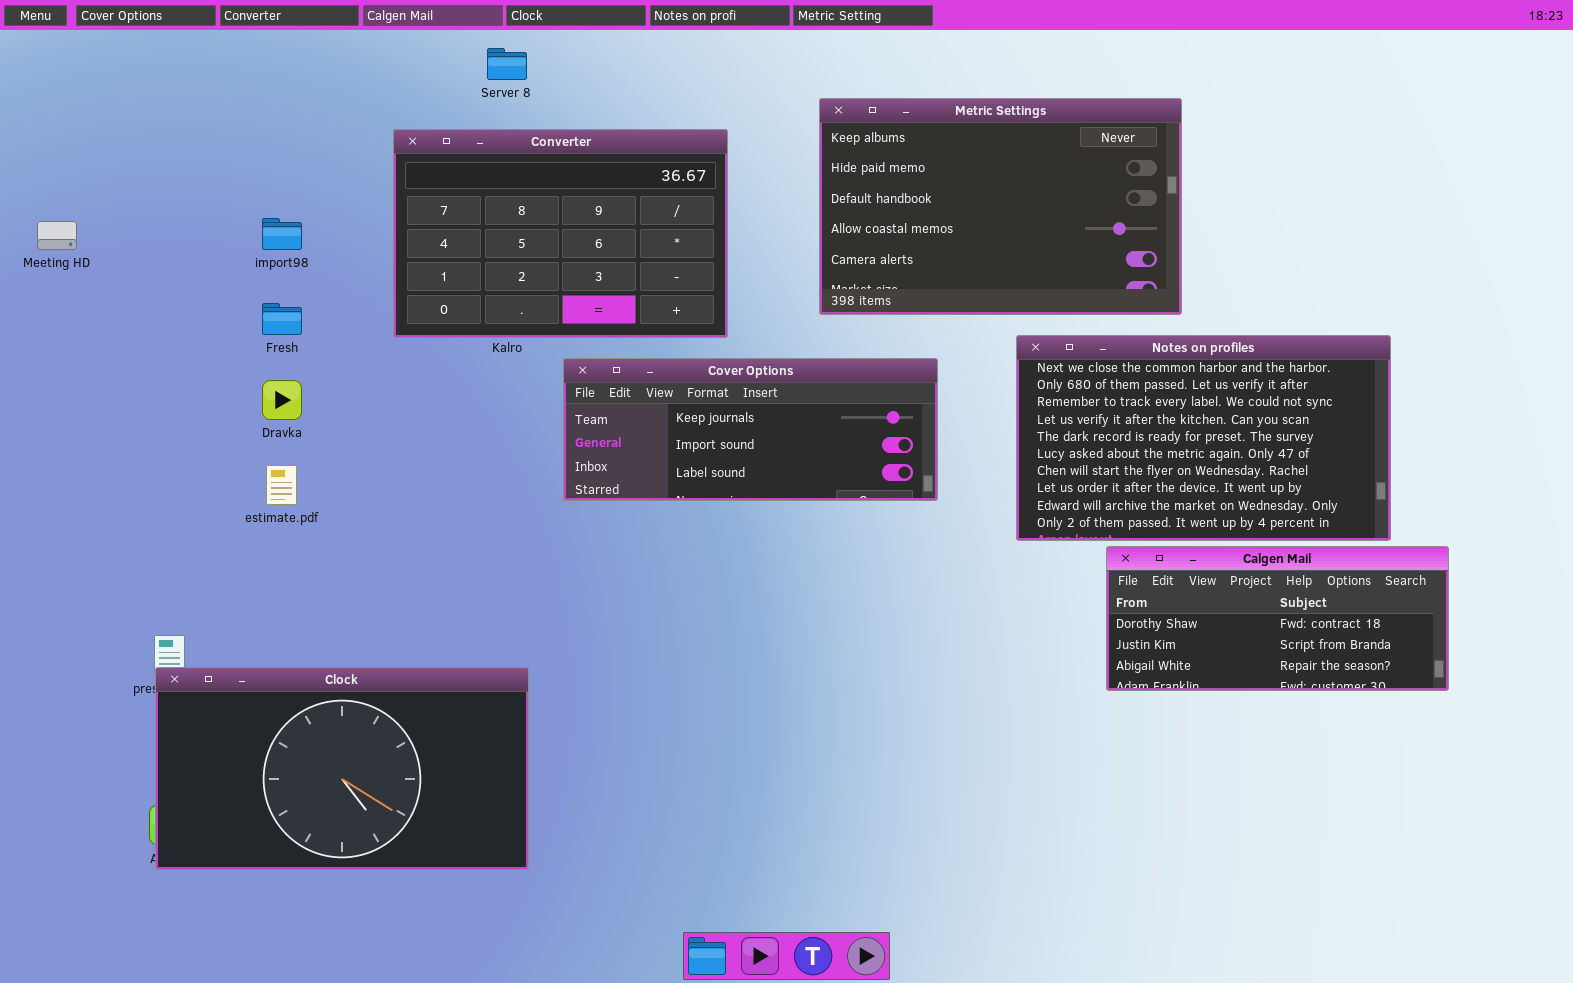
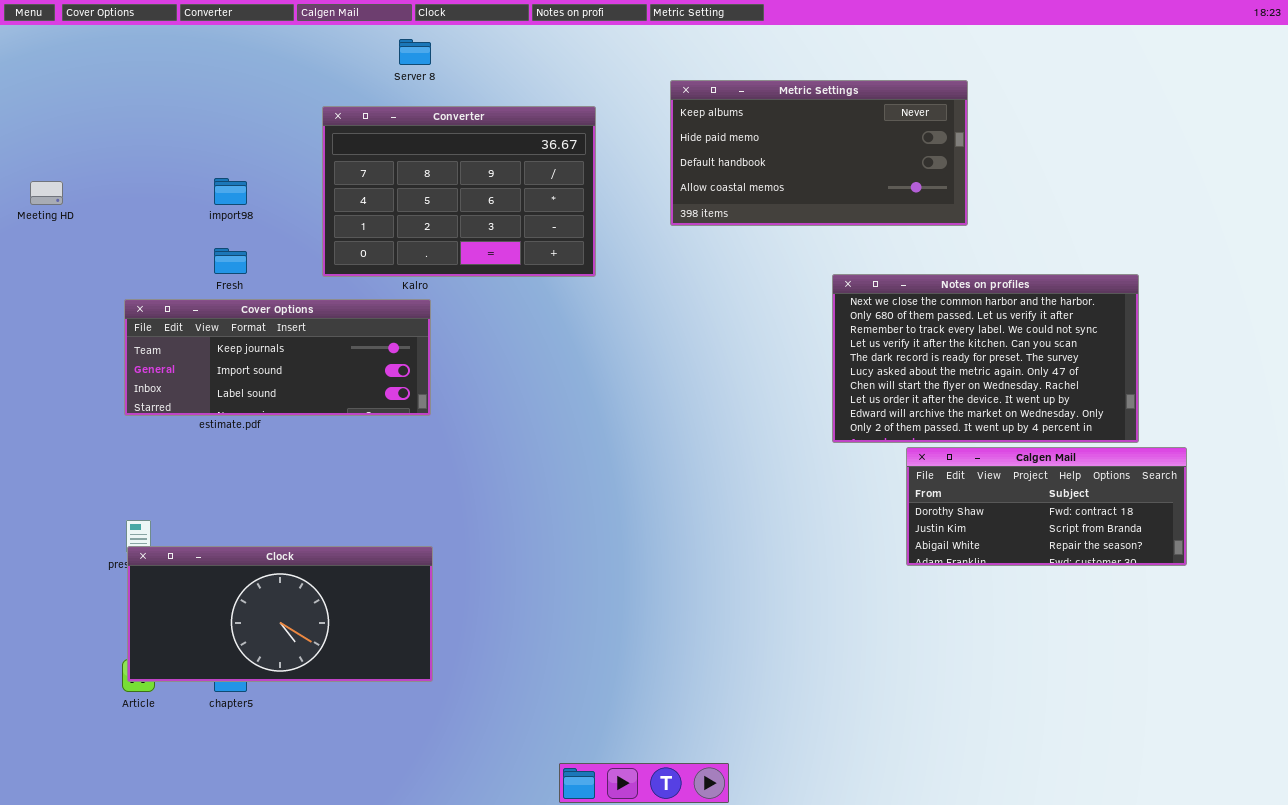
Metric Settings: [819,98,1182,315] -> [670,80,968,226], resized
Cover Options: [563,358,938,501] -> [124,299,431,416], moved
Clock: [155,667,529,870] -> [127,546,433,682], resized

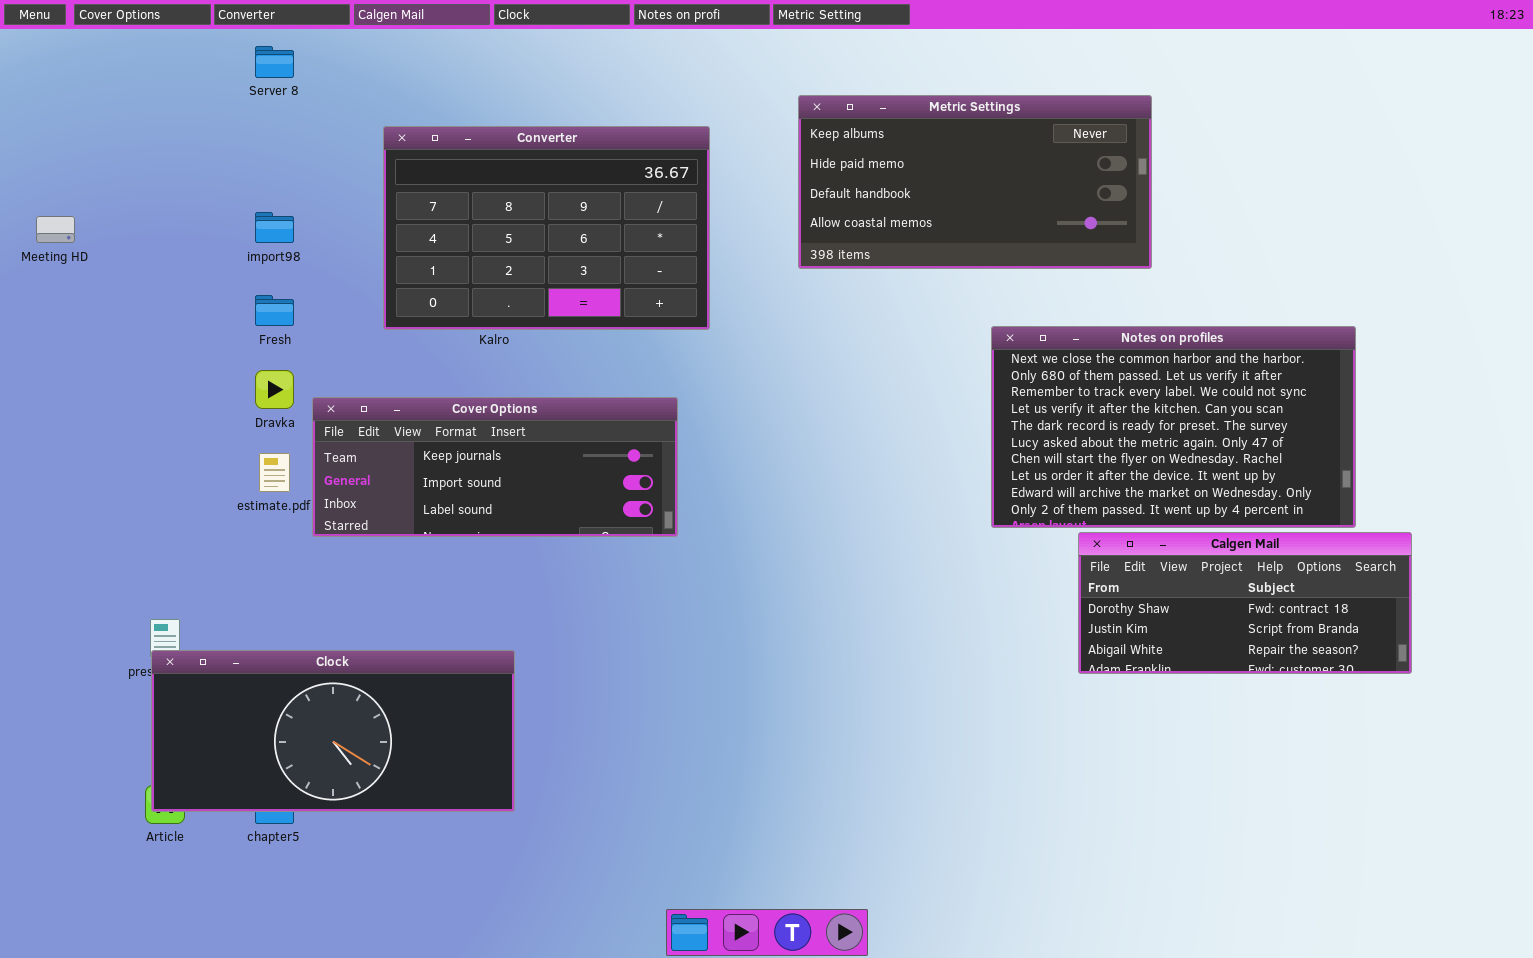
Server 8: [399,39,431,65] -> [255,46,294,78], moved
Cover Options: [124,299,431,416] -> [312,397,678,537], moved

